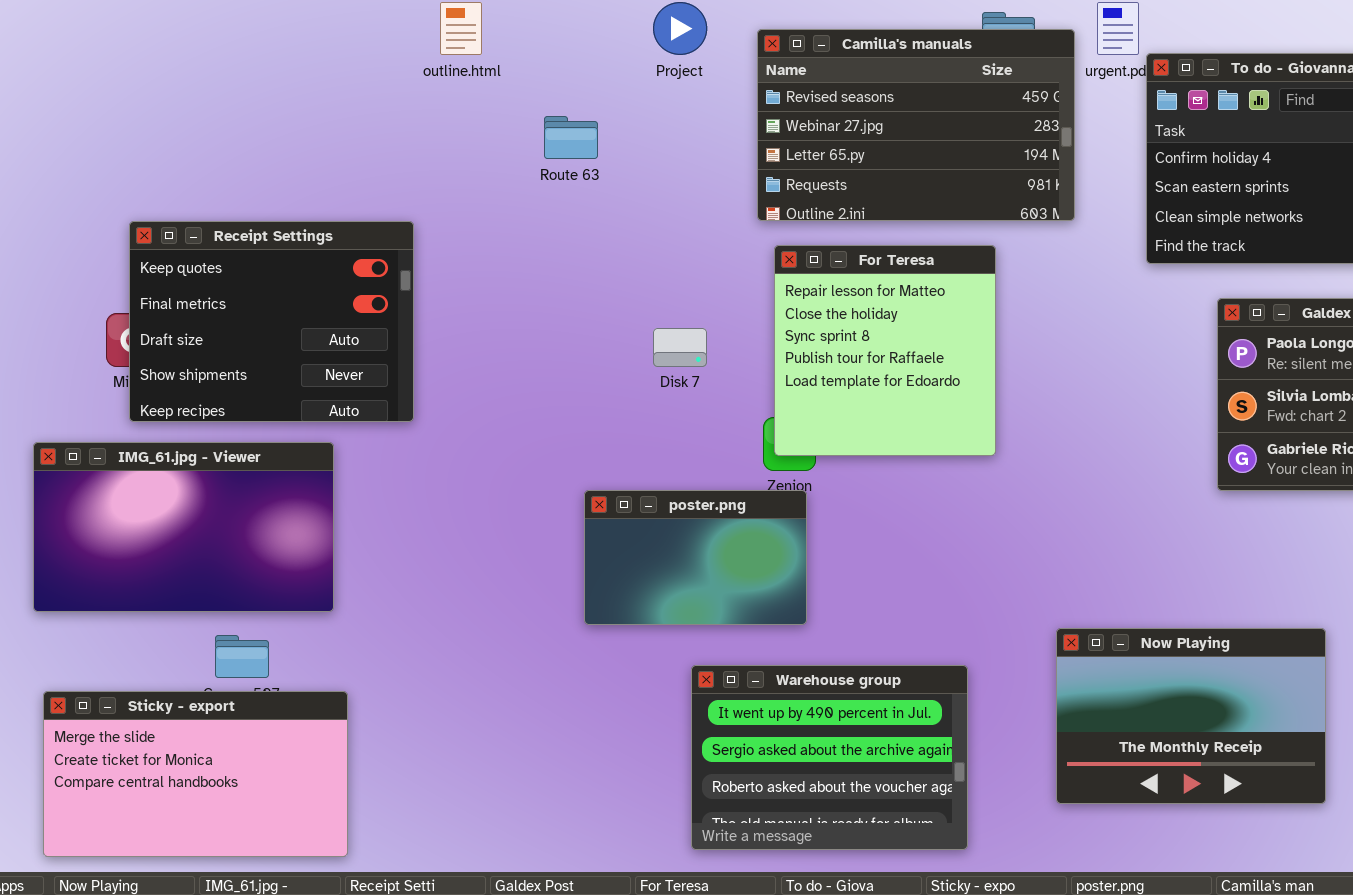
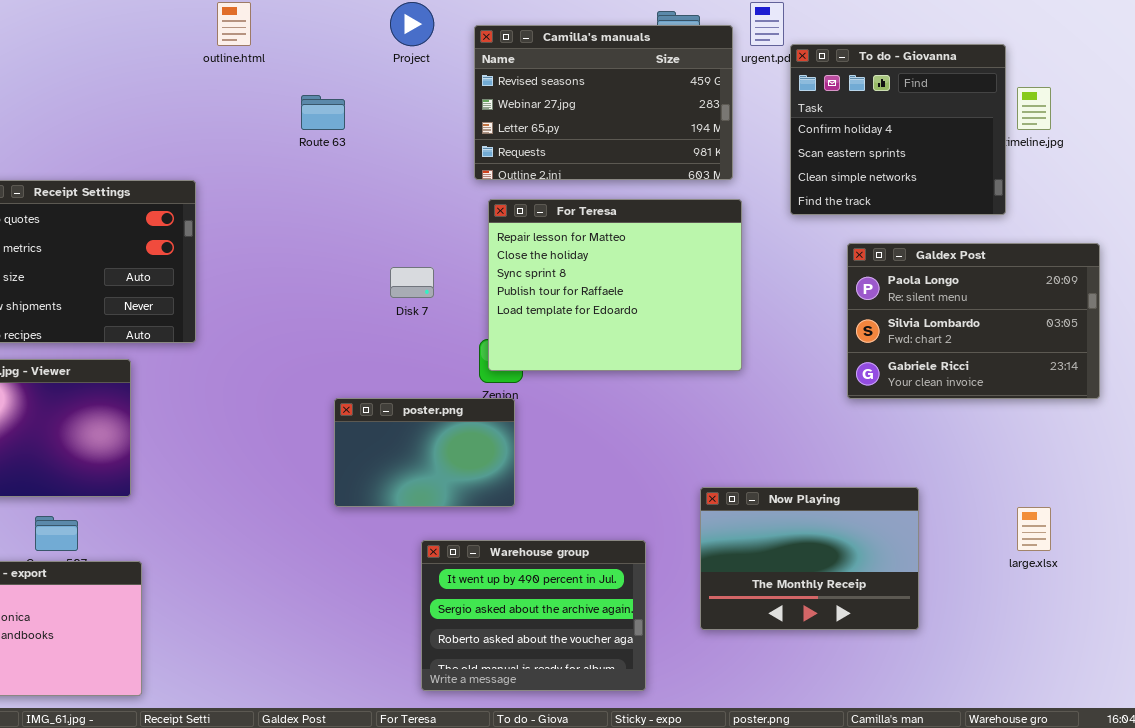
For Teresa: [774,245,996,456] -> [488,199,742,371], resized
Now Playing: [1056,628,1326,804] -> [700,487,919,630], moved

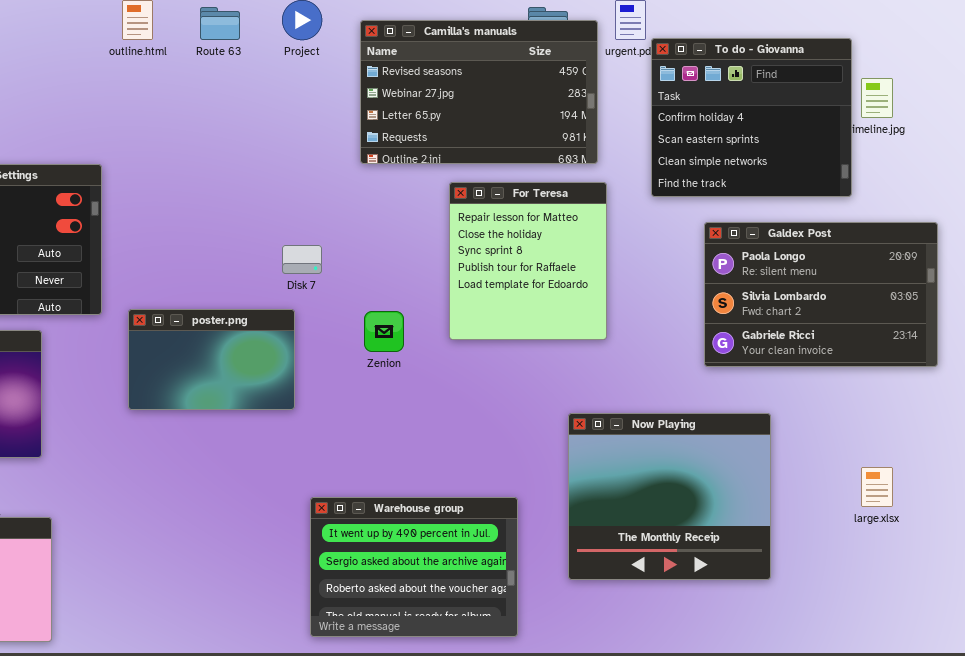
Route 63: [301,95,345,130] -> [200,7,240,40], moved
For Teresa: [488,199,742,371] -> [449,182,607,340], resized
poster.png: [334,398,515,507] -> [128,309,295,410], moved
Now Playing: [700,487,919,630] -> [568,413,771,580], resized

